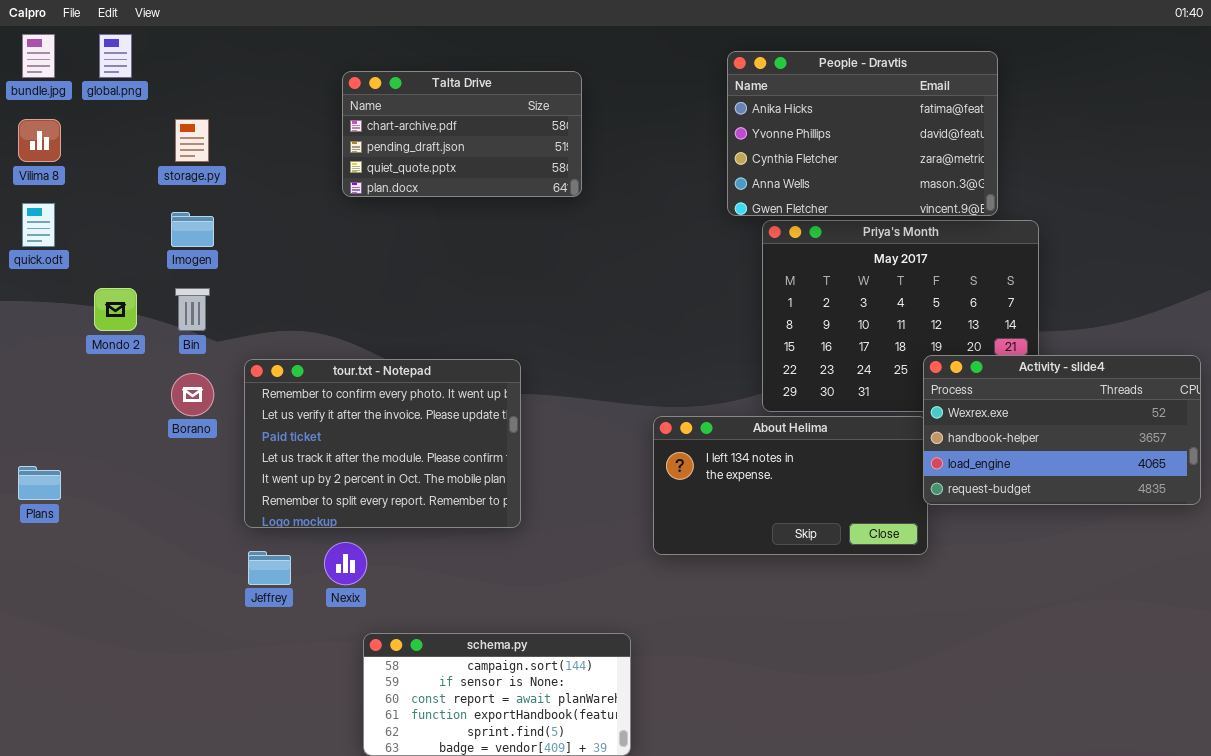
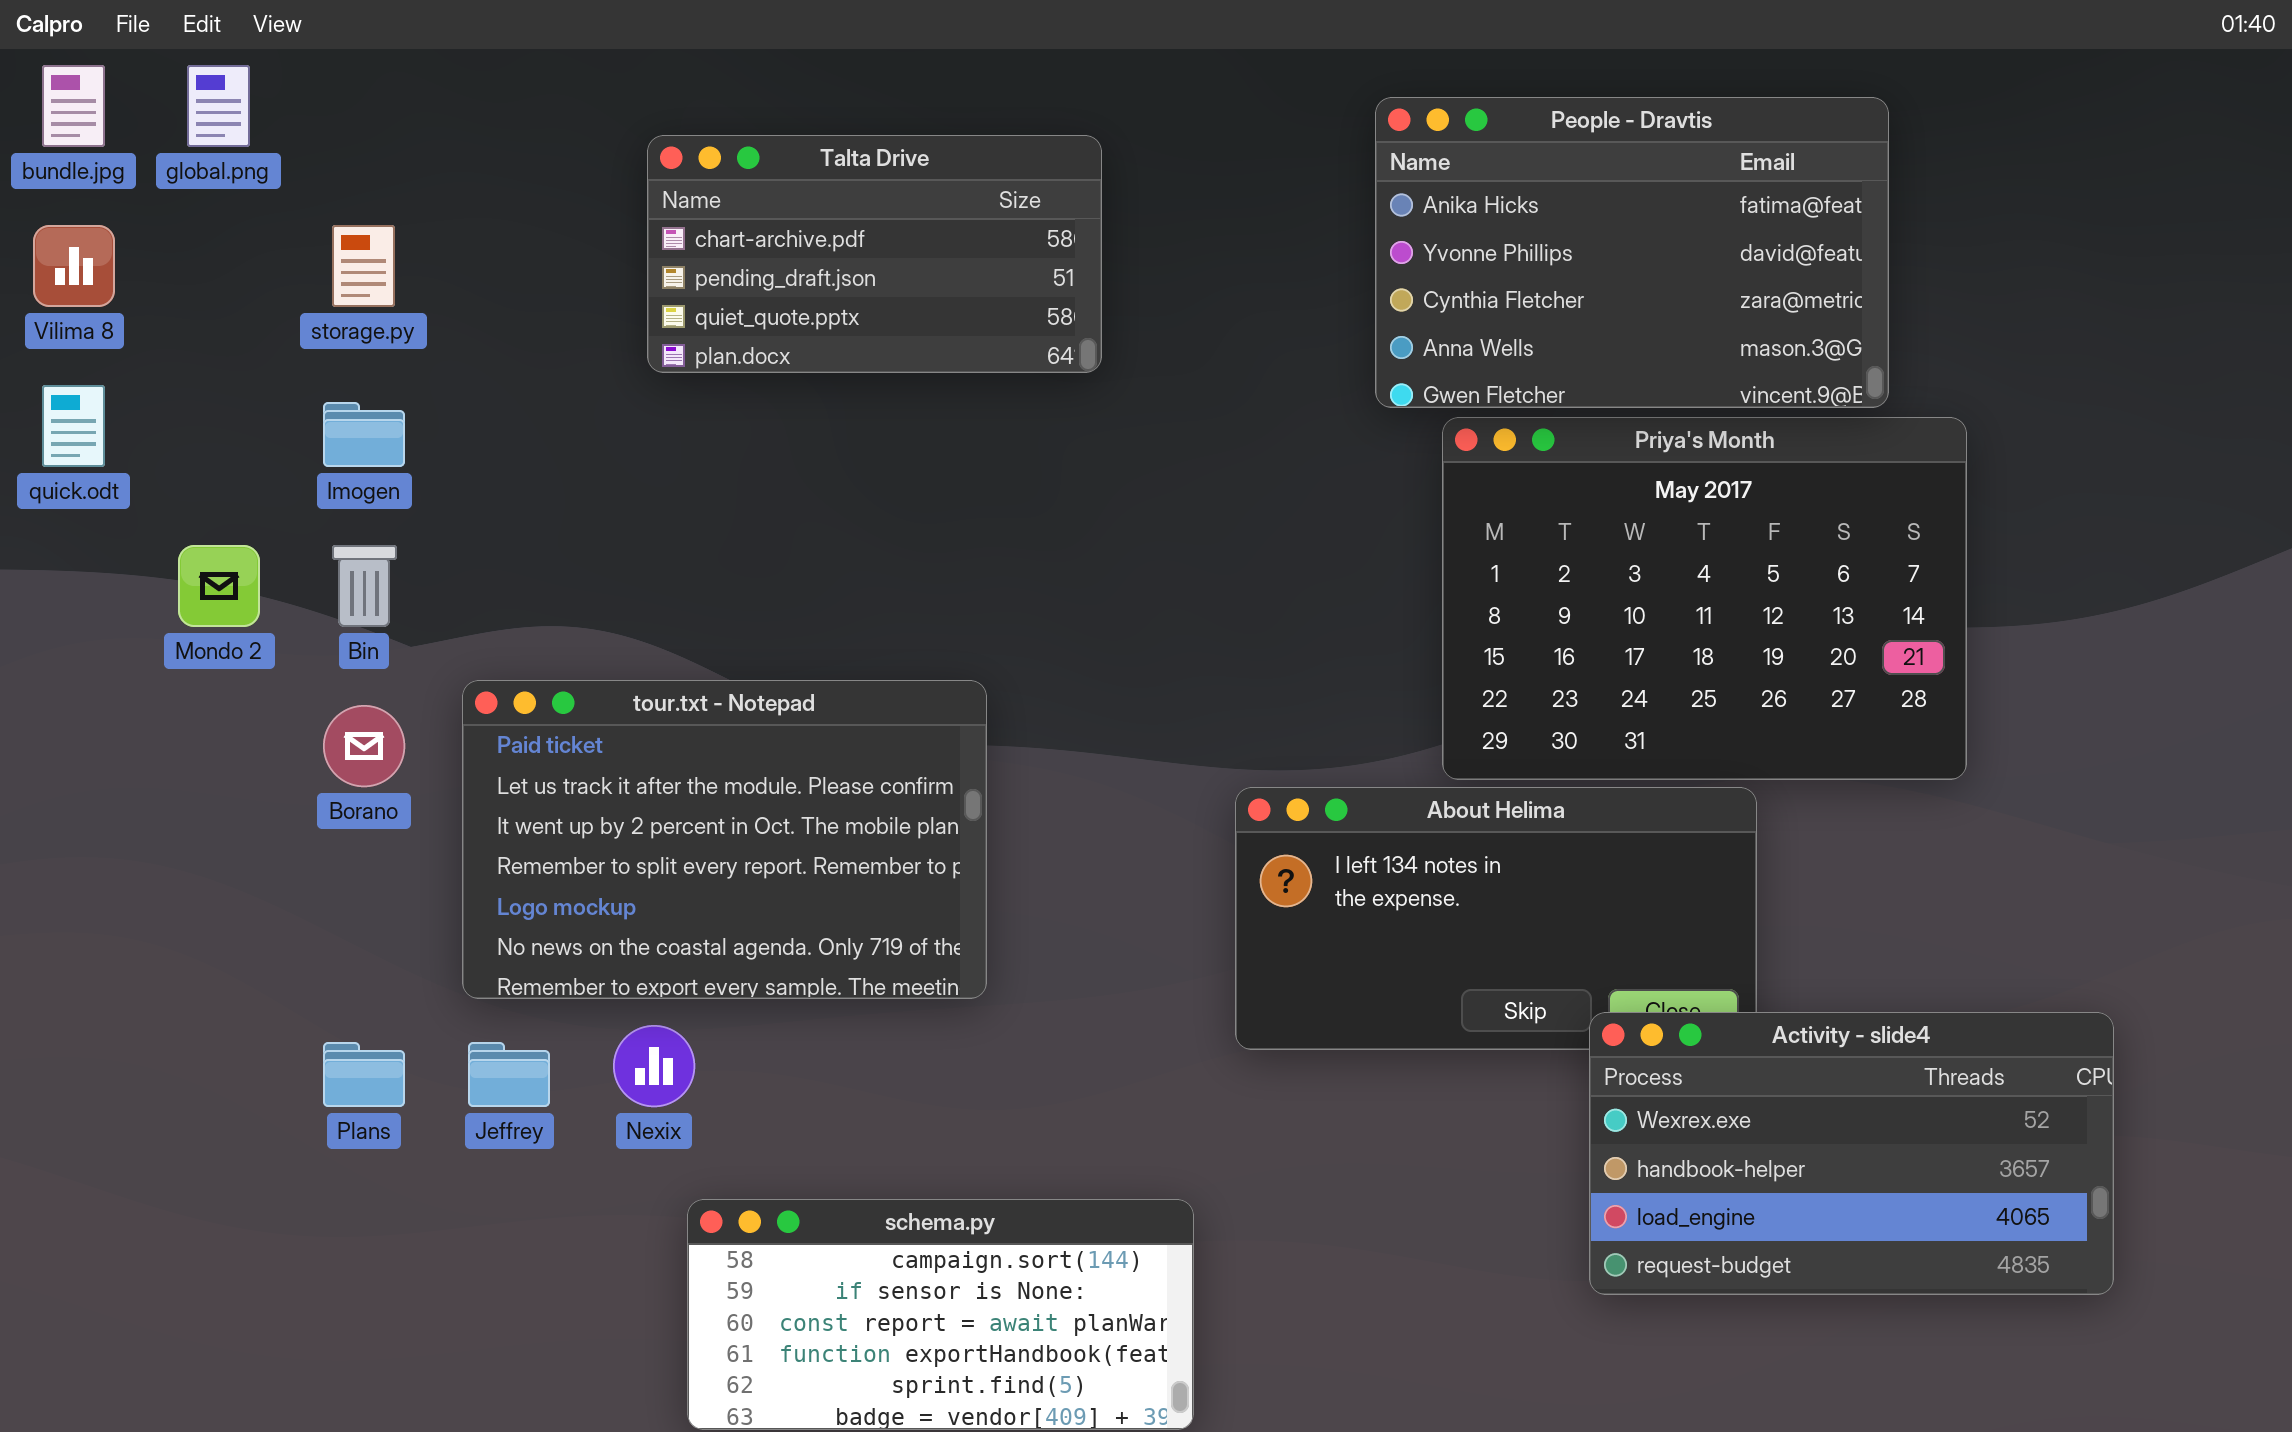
Activity - slide4: [923,355,1201,505] -> [1589,1012,2114,1295], moved
tour.txt - Notepad: [244,359,521,528] -> [462,680,987,999], scrolled down 2 rows
Plans: [18,466,61,500] -> [323,1042,405,1107], moved

